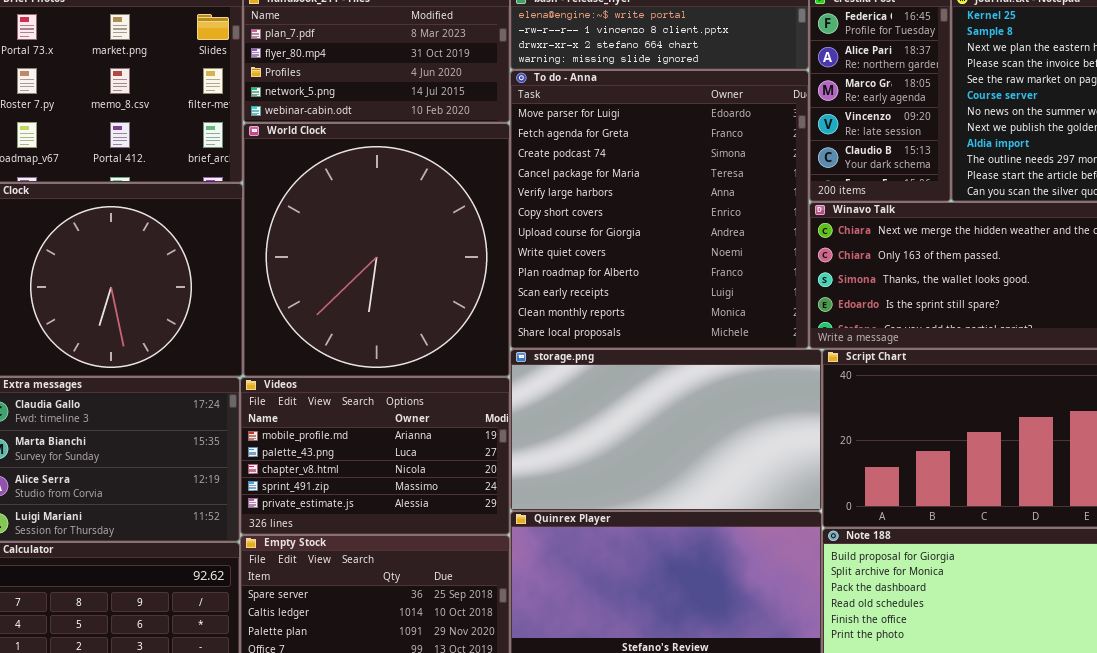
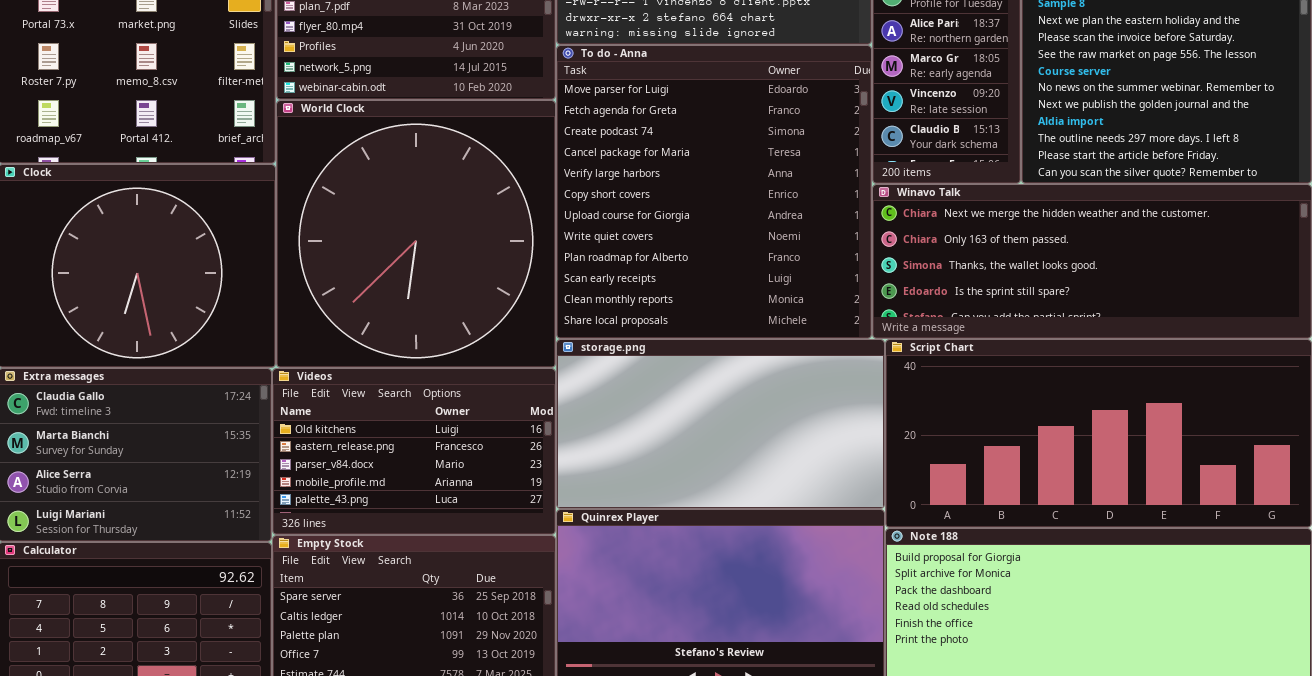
Videos: [240,377,510,535] -> [272,368,556,535], scrolled up 3 rows

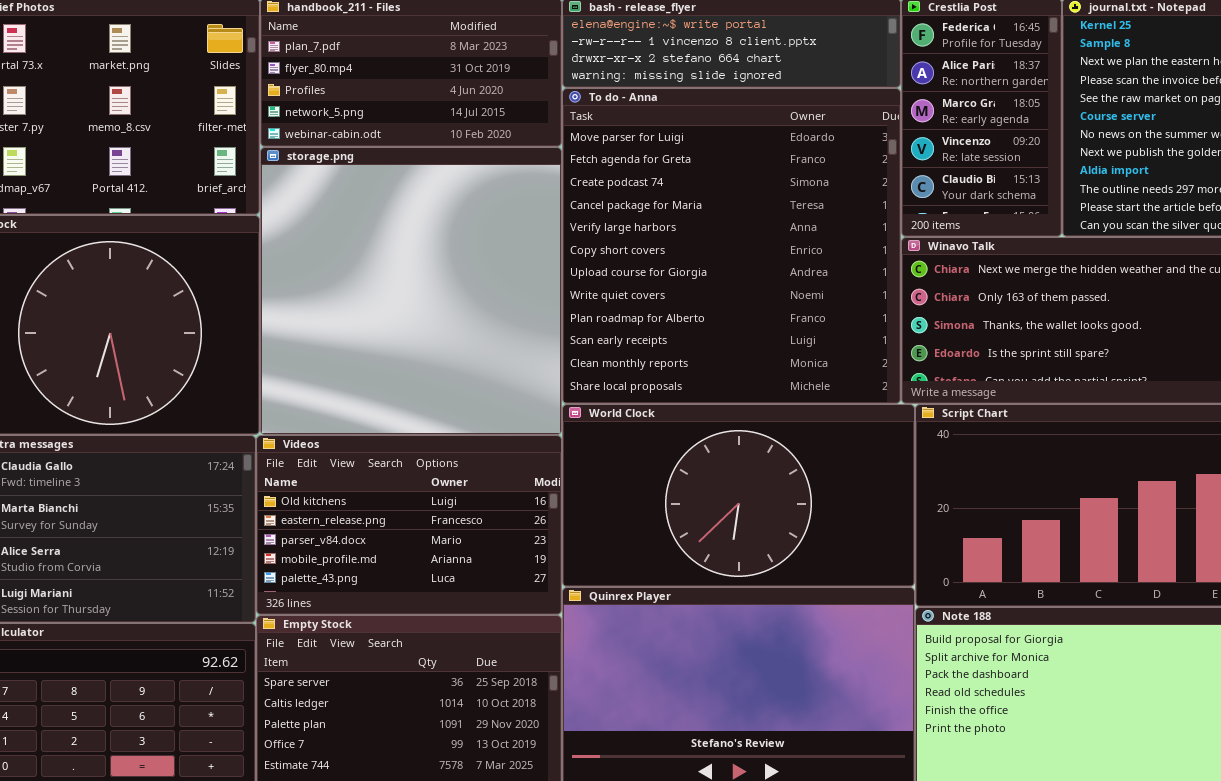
World Clock: [276,100,556,368] -> [562,404,915,587], moved, resized
storage.png: [556,339,885,509] -> [260,147,562,435], moved, resized

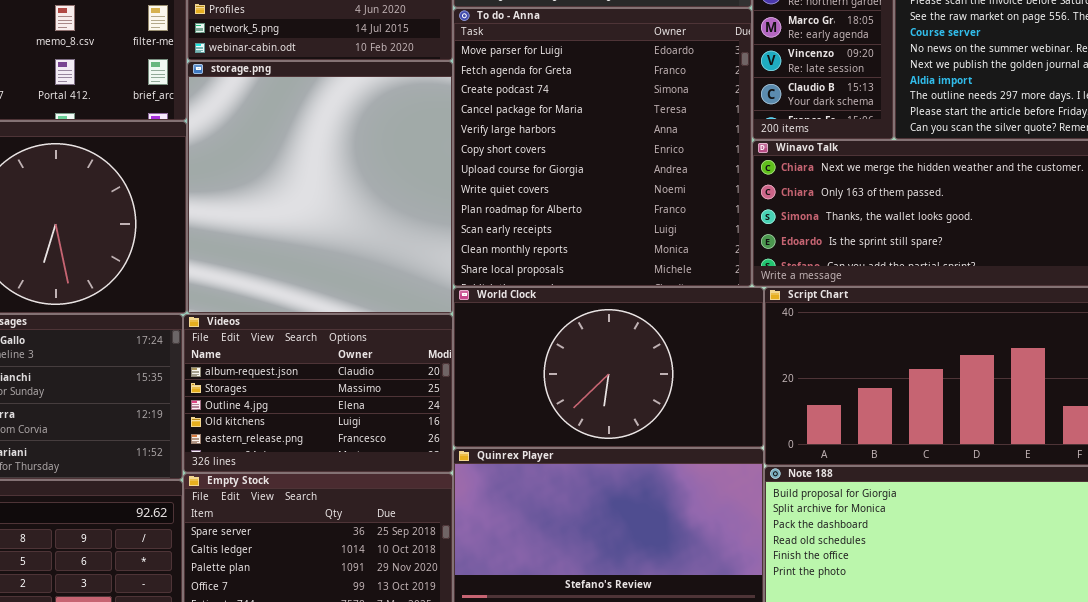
Videos: [256,435,562,615] -> [183,314,453,473], scrolled up 3 rows

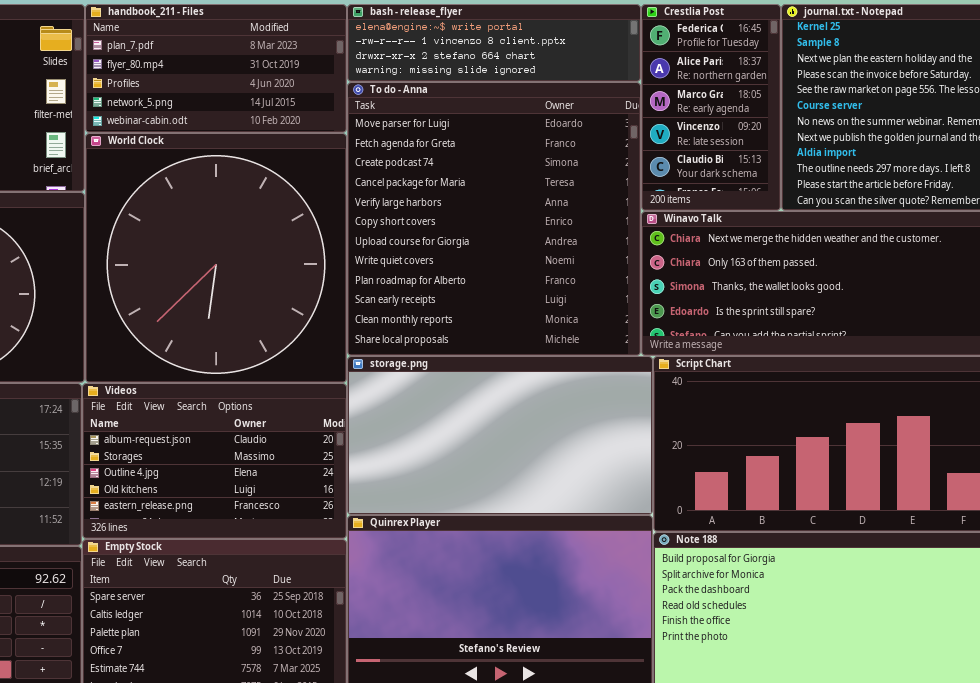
storage.png: [187,61,453,314] -> [347,356,653,515], moved, resized
World Clock: [453,287,764,448] -> [85,133,347,383], moved, resized

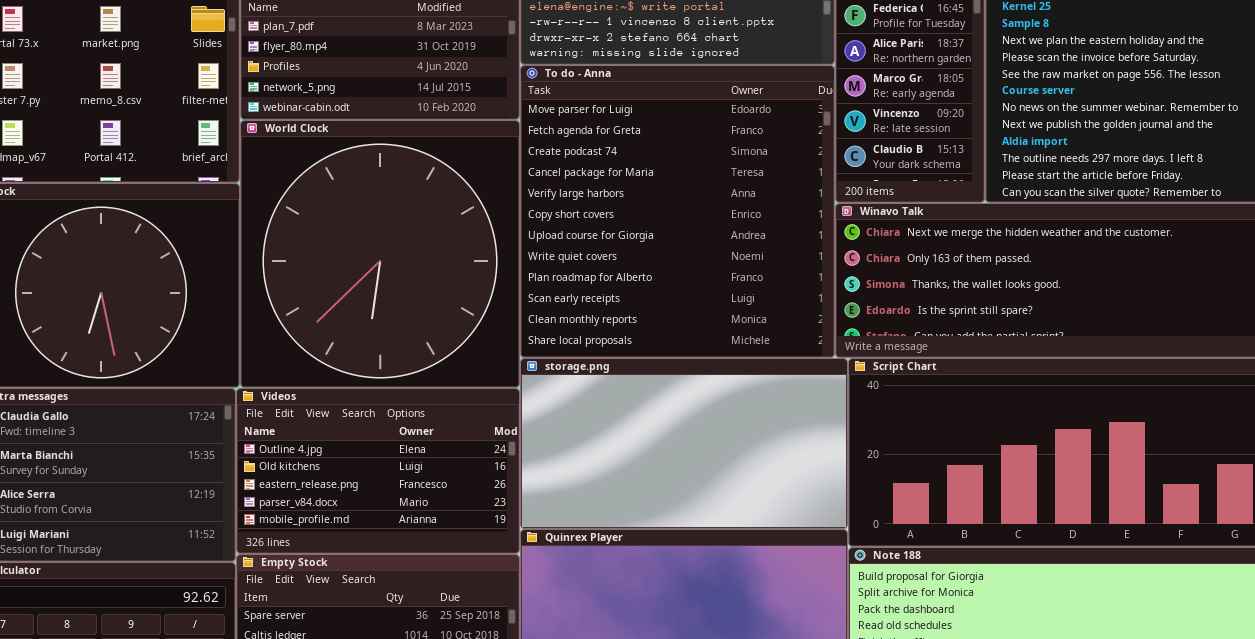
Videos: [82,383,347,539] -> [236,388,520,554], scrolled down 2 rows

